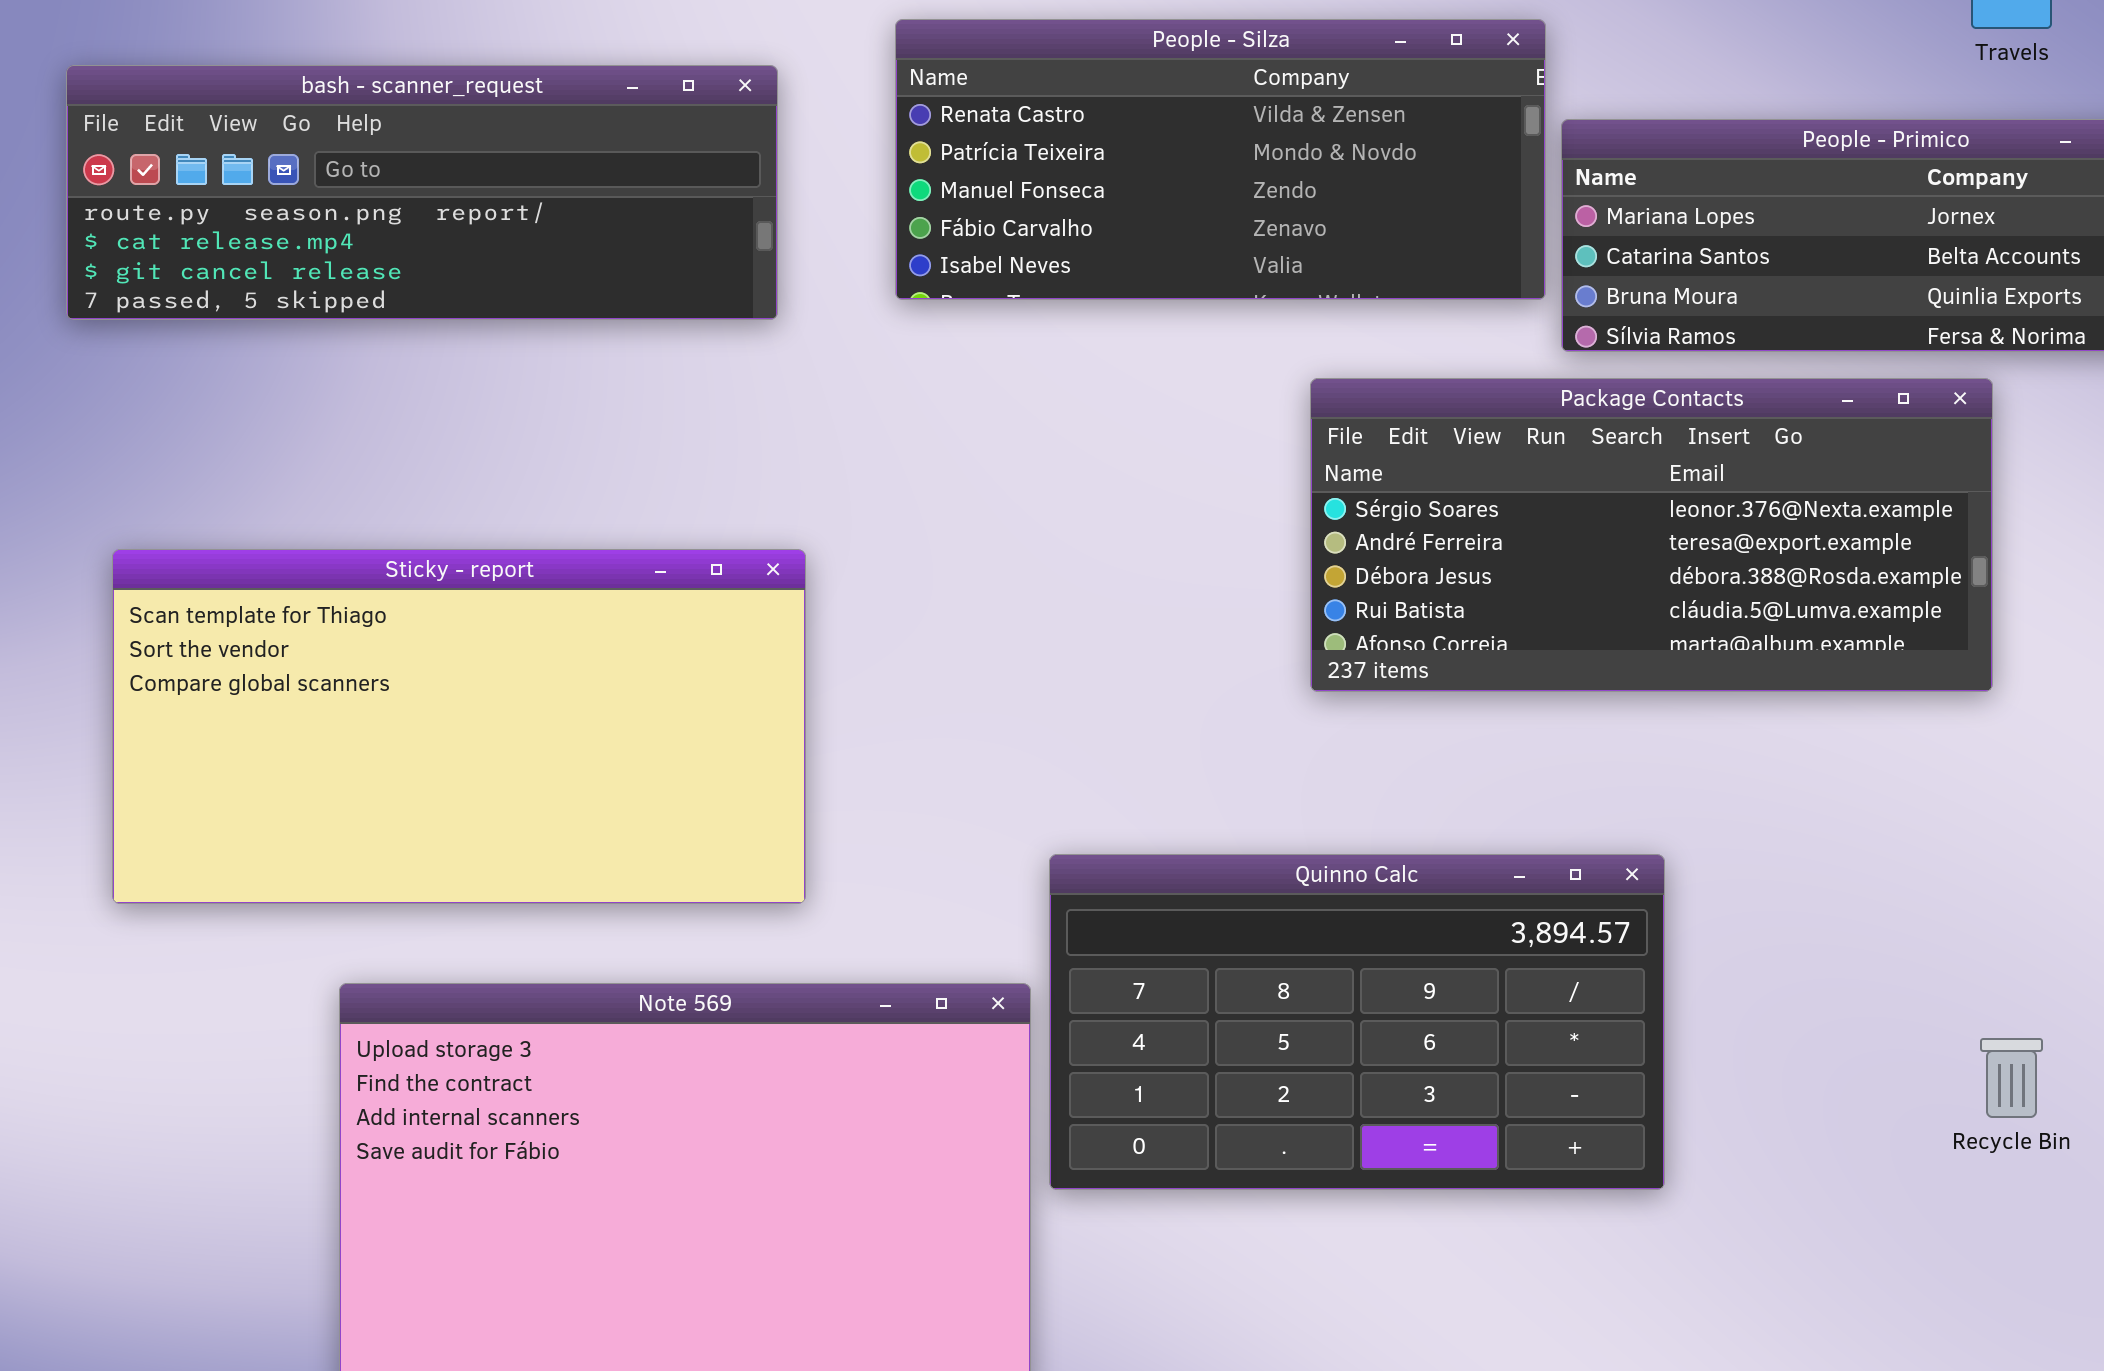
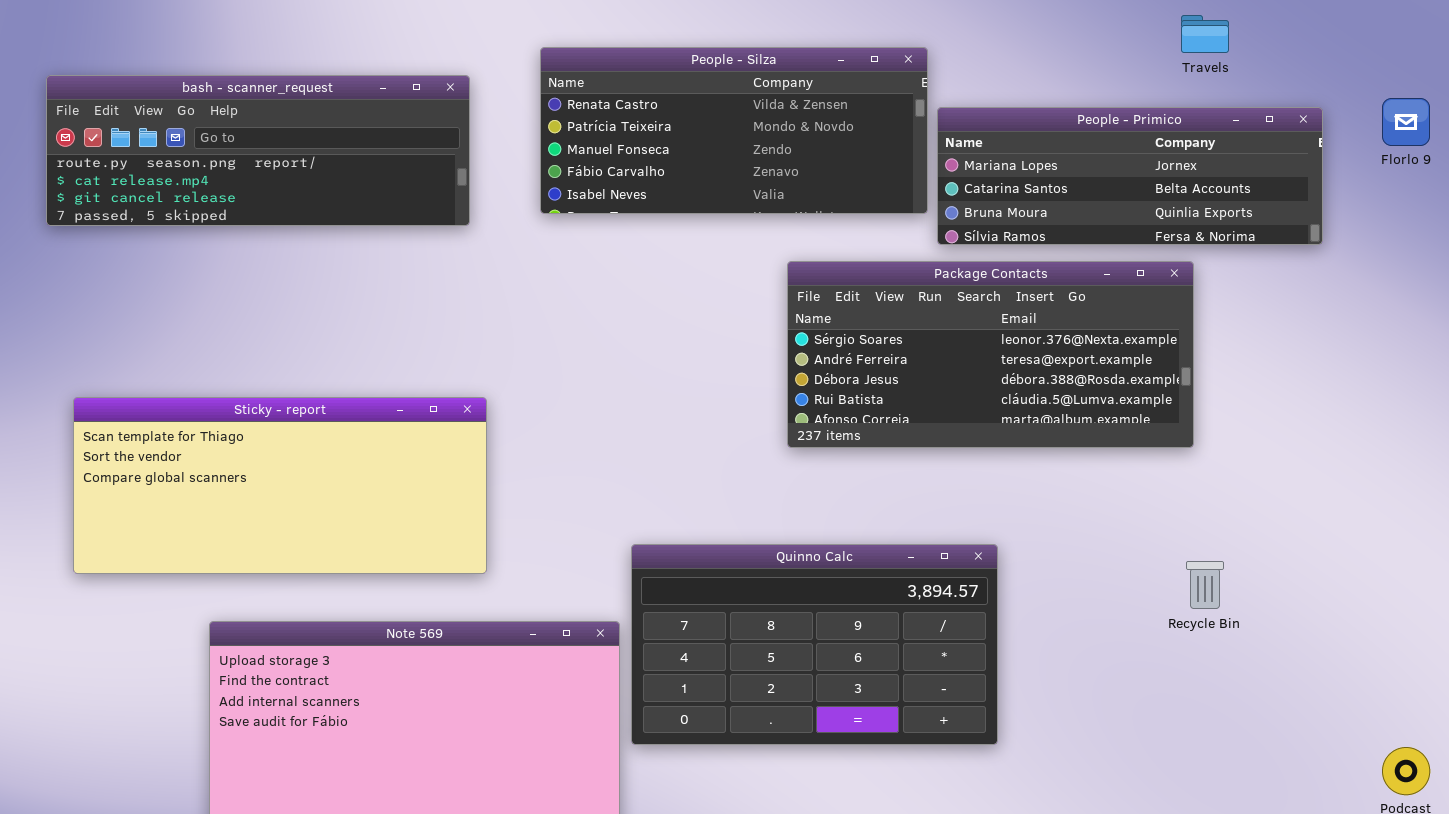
Sticky - report: [112,549,806,904] -> [73,397,487,574], resized
Recycle Bin: [1980,1038,2043,1118] -> [1186,561,1224,609], moved

